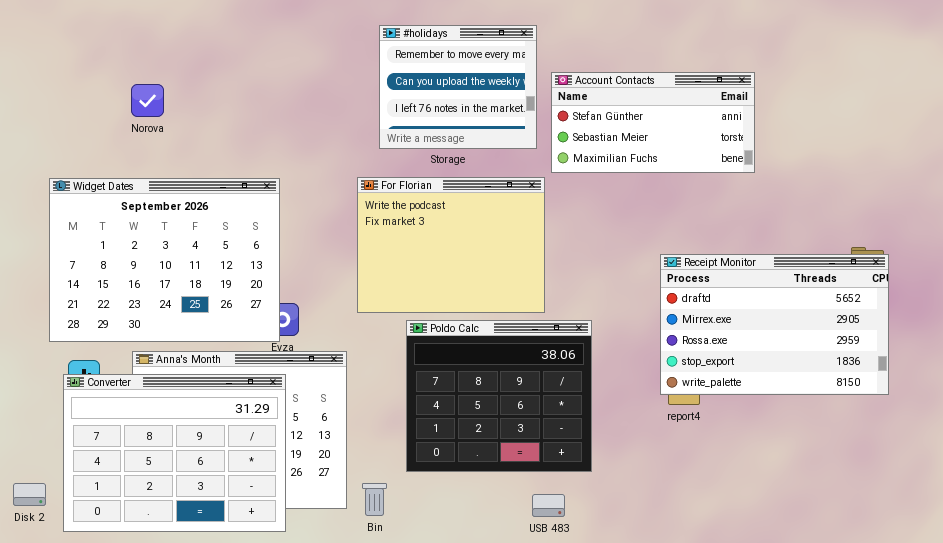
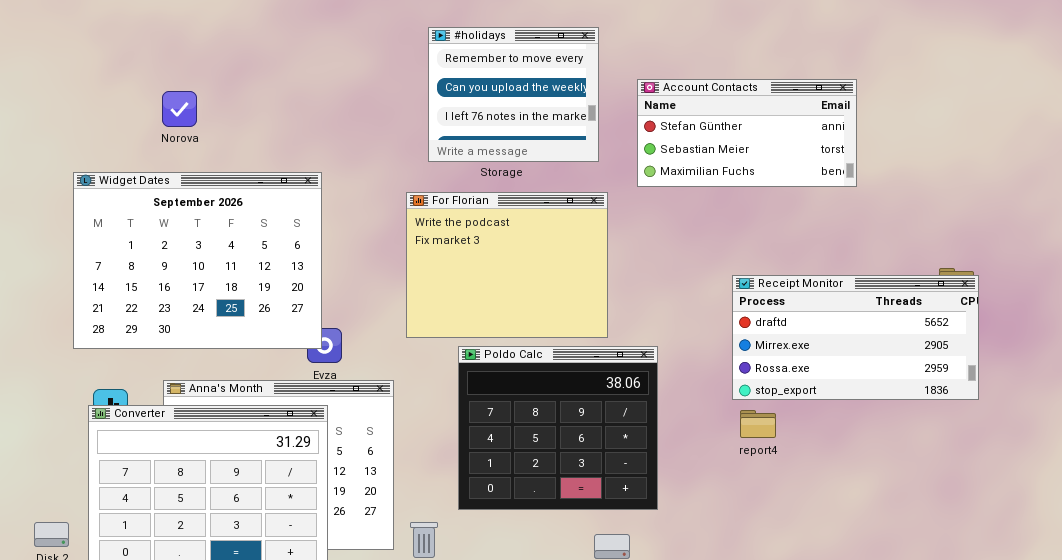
Account Contacts: [551,72,755,173] -> [637,79,857,187], moved
Widget Dates: [49,178,280,342] -> [73,172,322,349], moved
Receipt Monitor: [660,254,889,395] -> [732,275,979,400], resized

